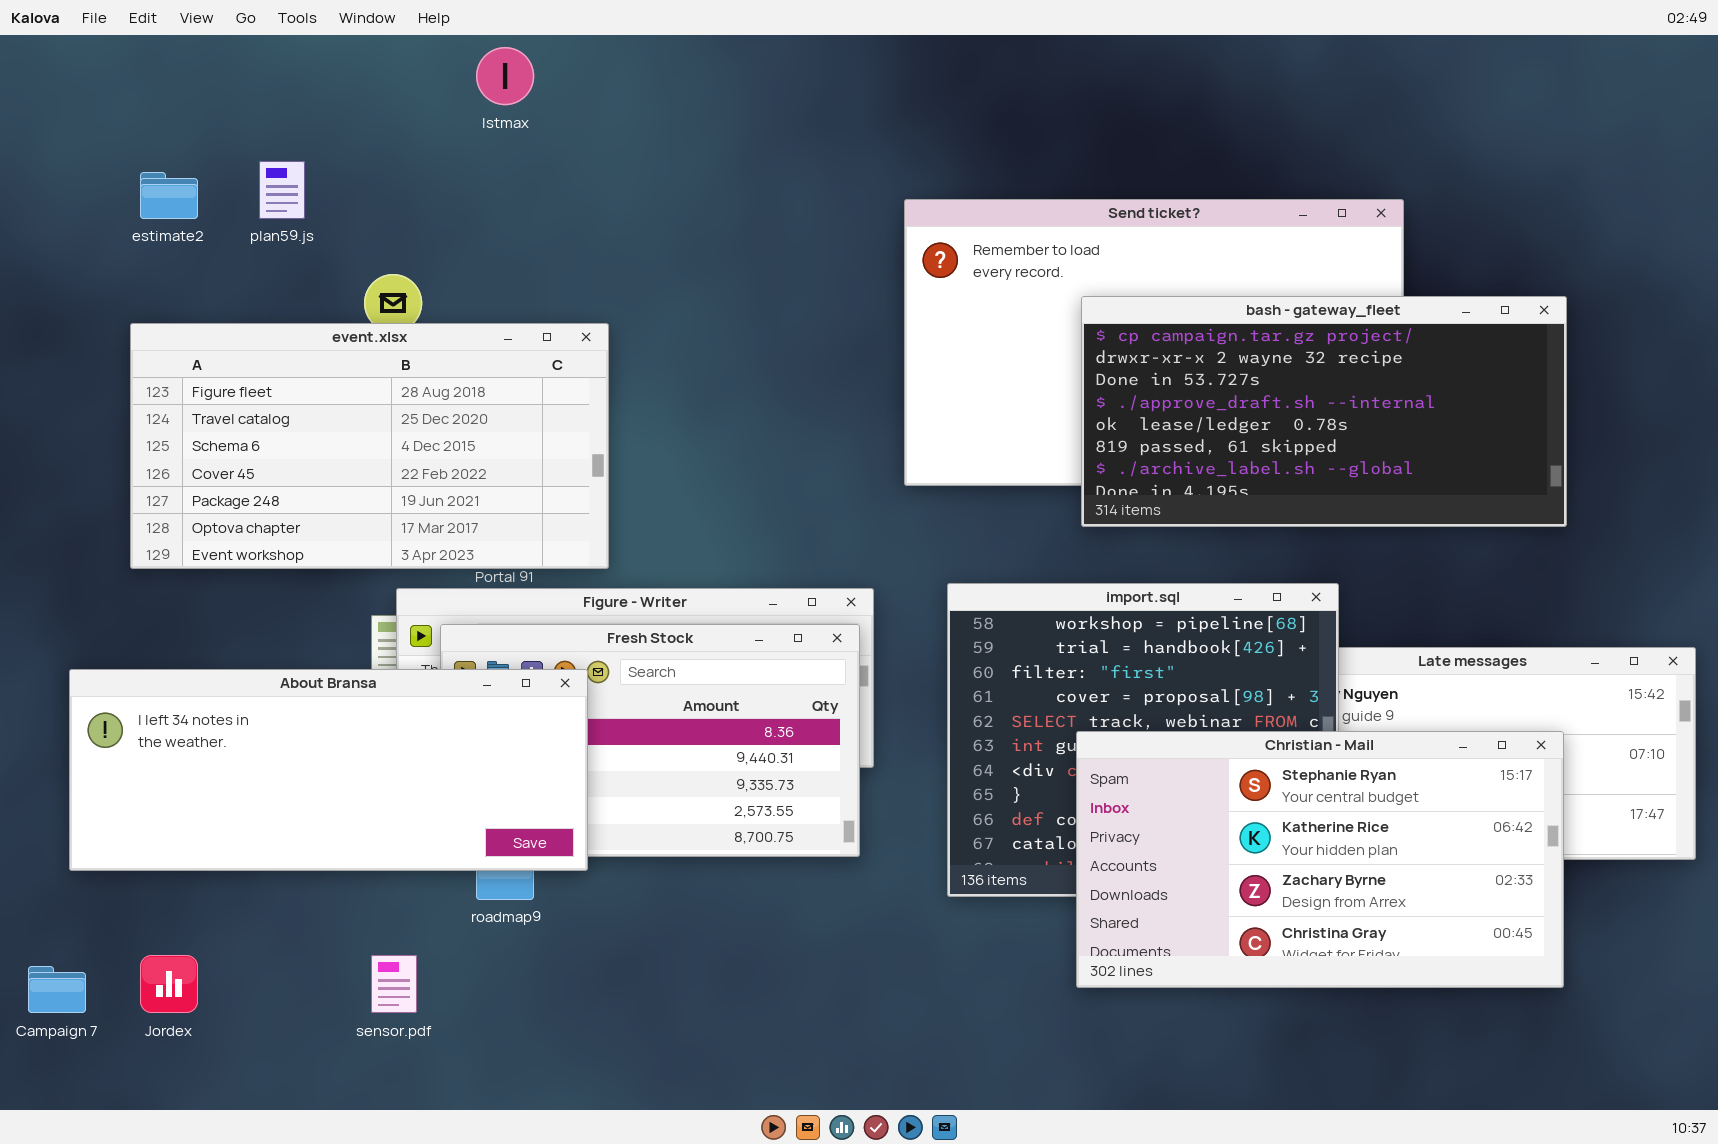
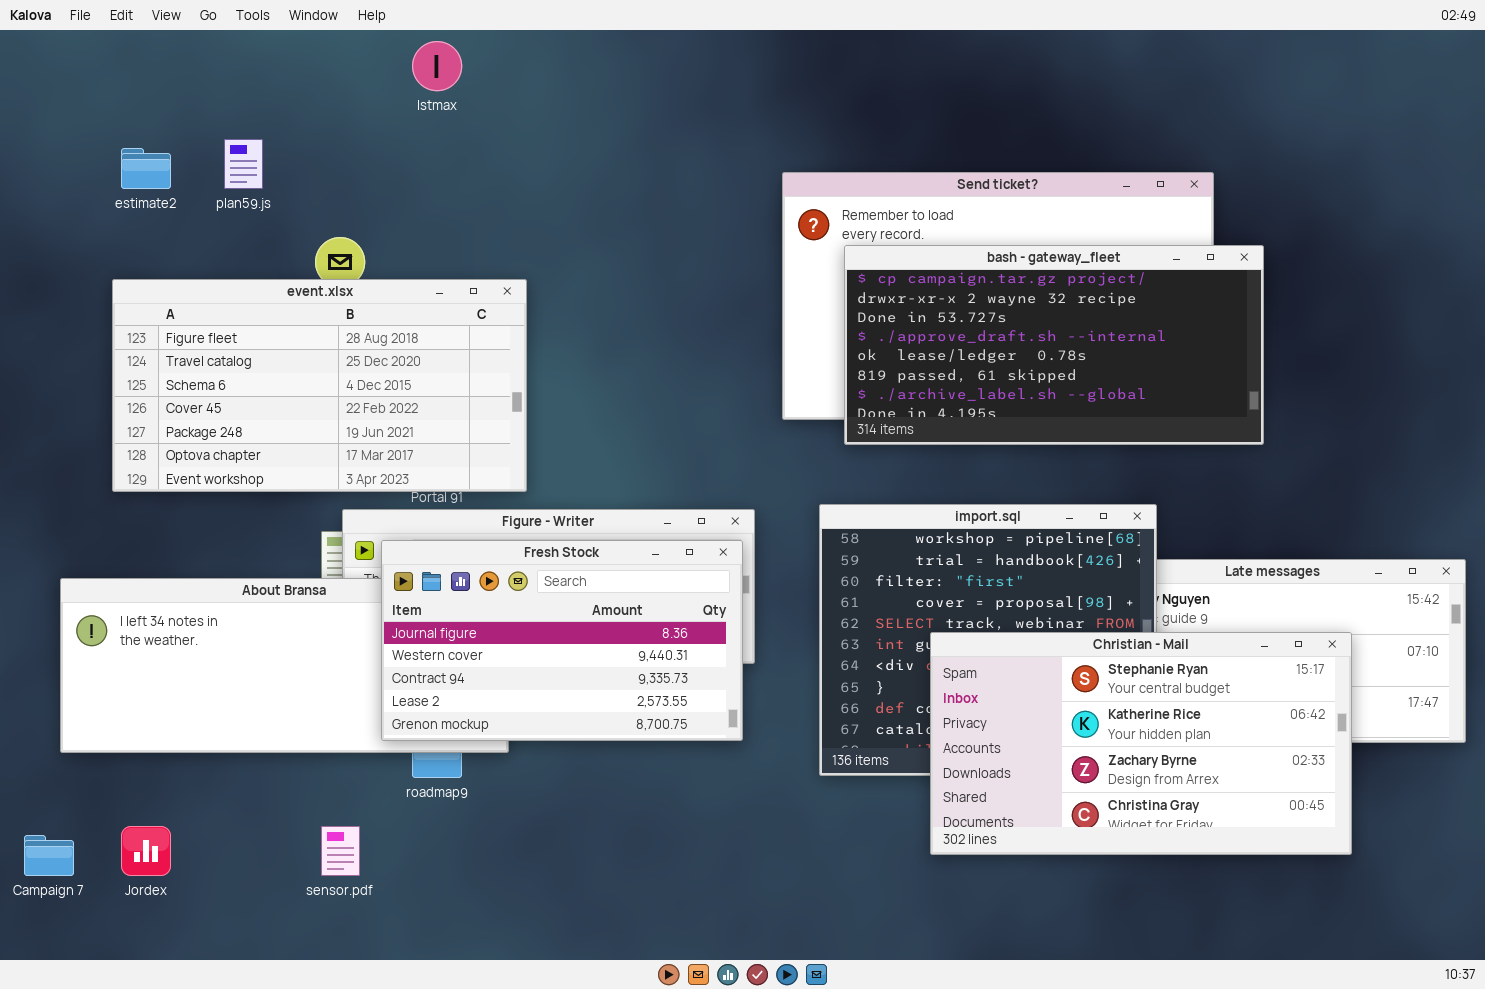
bash - gateway_fleet: [1081,296,1567,527] -> [844,245,1264,445], moved
Fresh Stock: [440,624,860,857] -> [381,540,743,741], raised

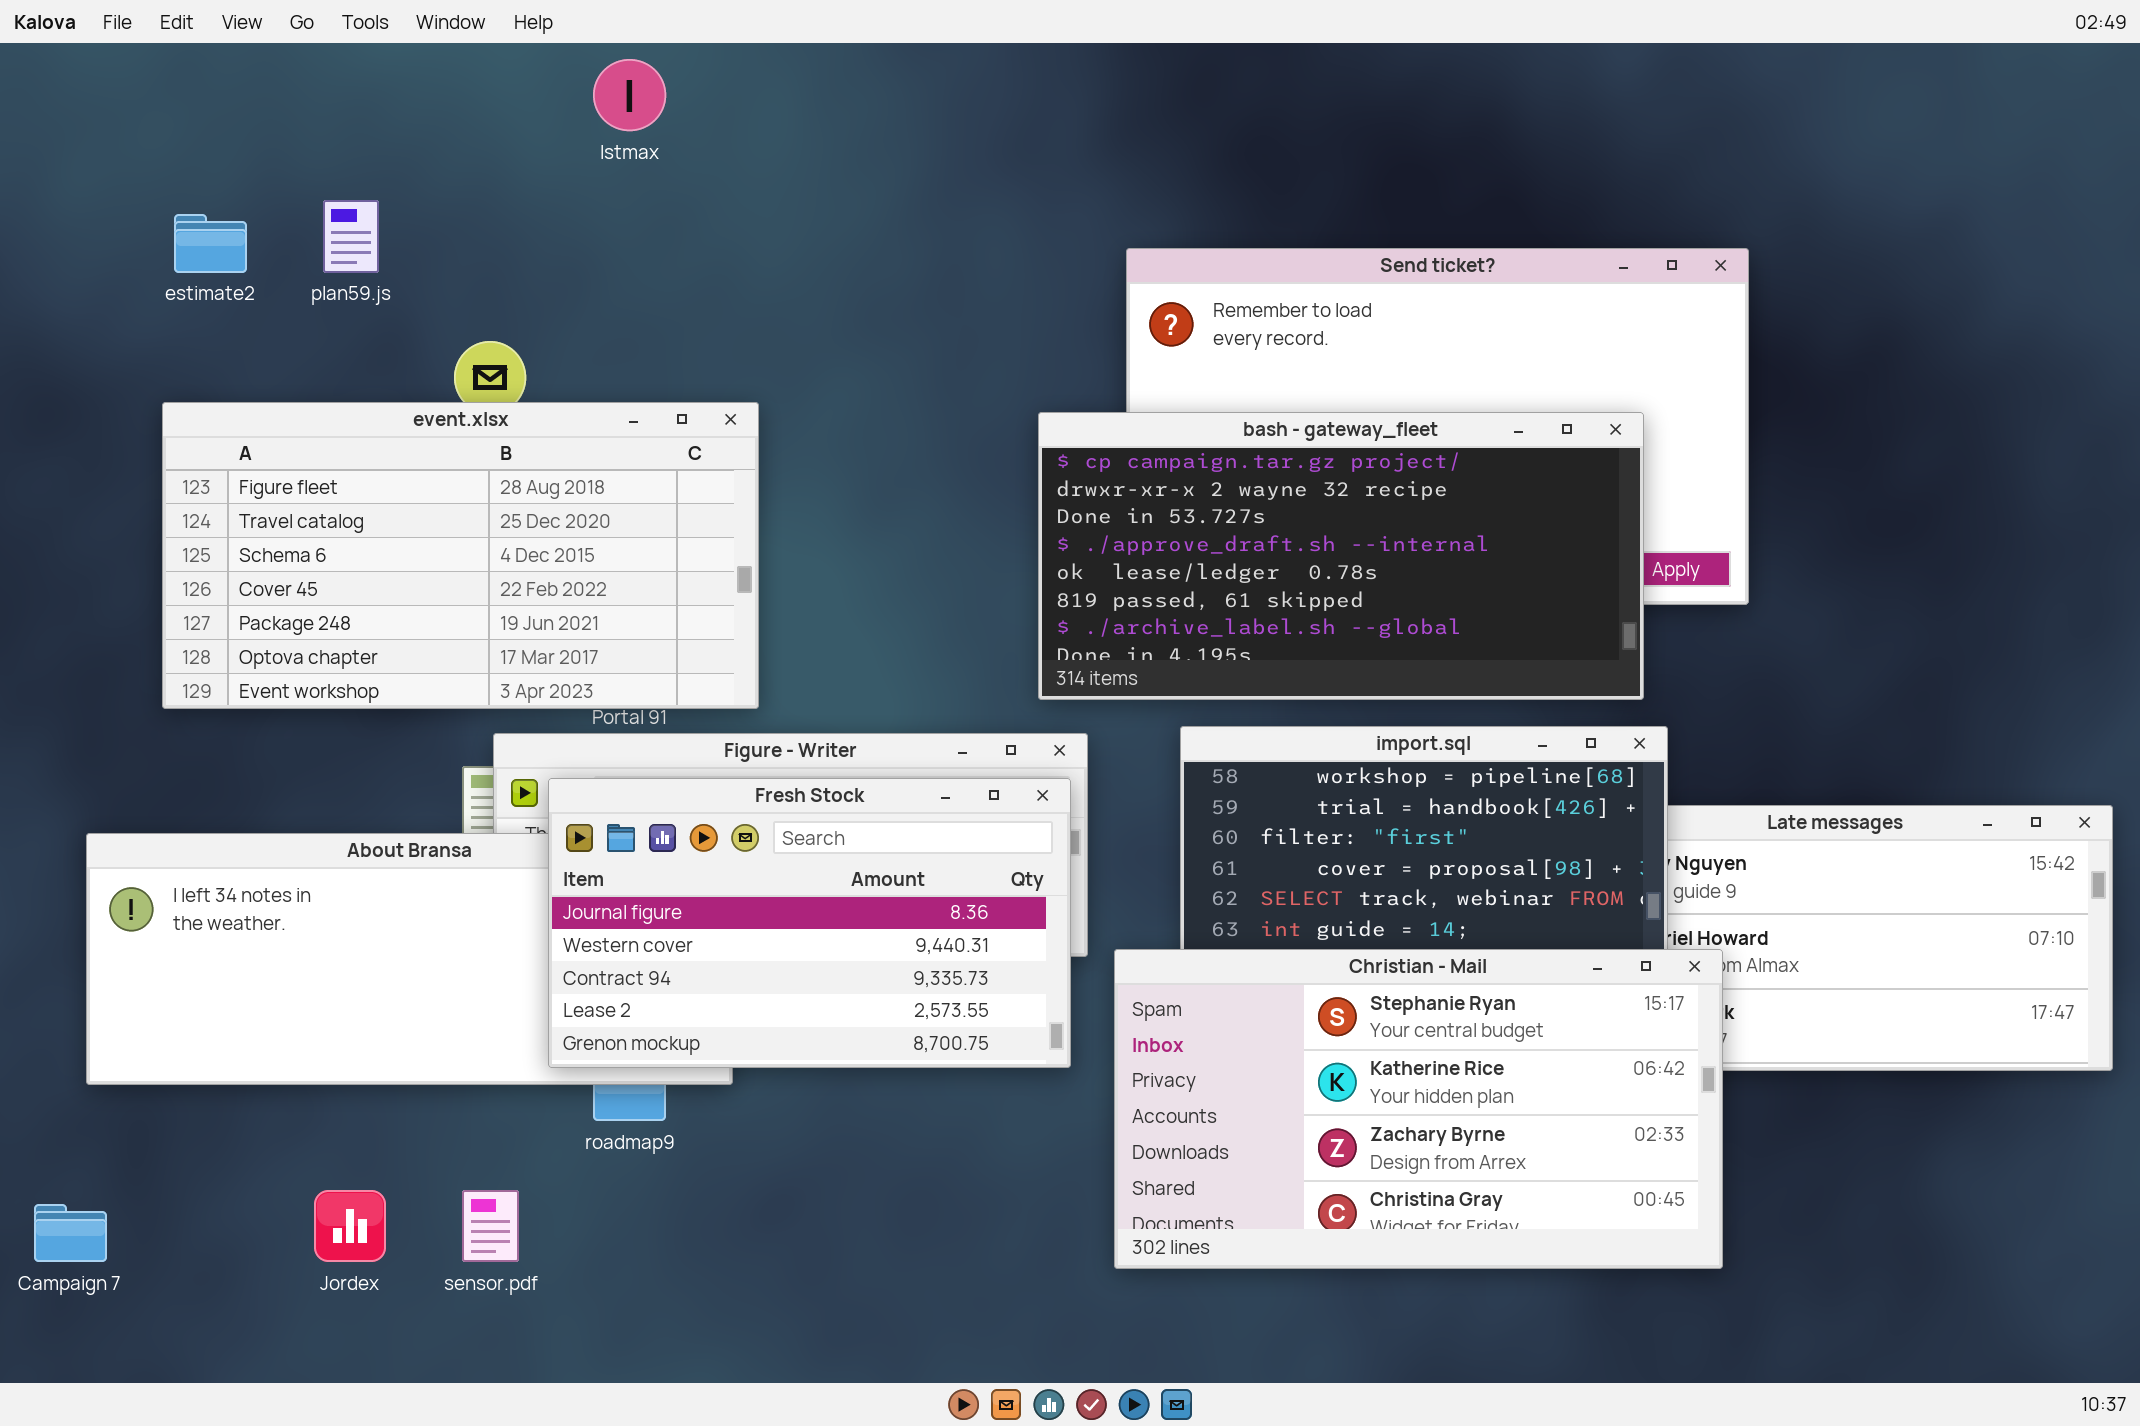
bash - gateway_fleet: [844,245,1264,445] -> [1038,412,1644,700], moved
Christian - Mail: [930,632,1352,855] -> [1114,949,1723,1269], moved
Jordex: [121,826,171,876] -> [314,1190,386,1262], moved

